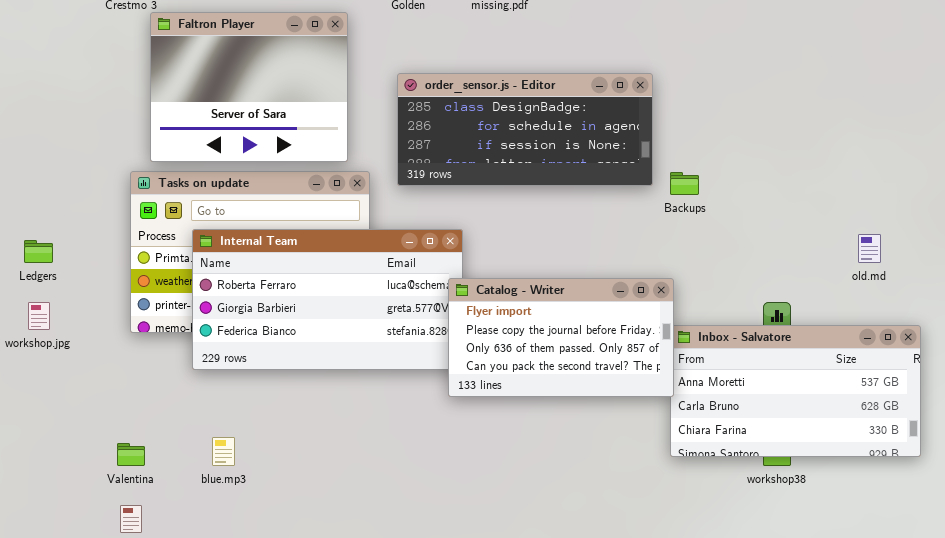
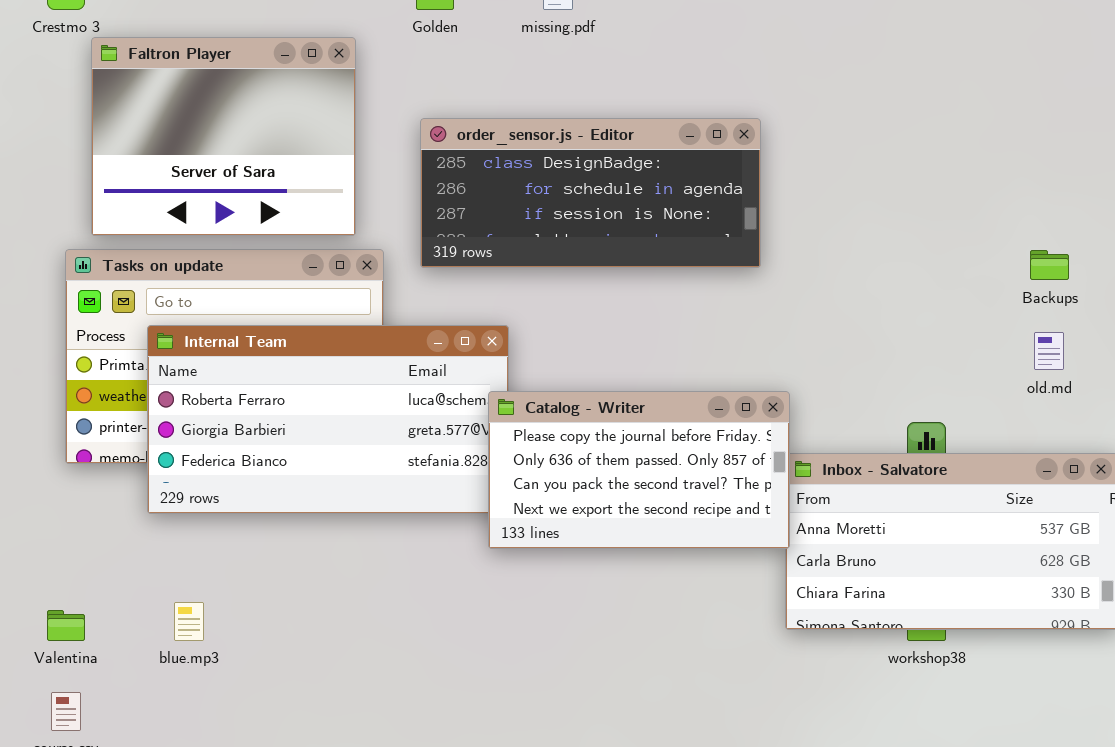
Backups: [670,172,699,195] -> [1030,250,1069,280], moved
Catalog - Writer: [448,278,674,397] -> [488,391,790,549], scrolled down 1 row

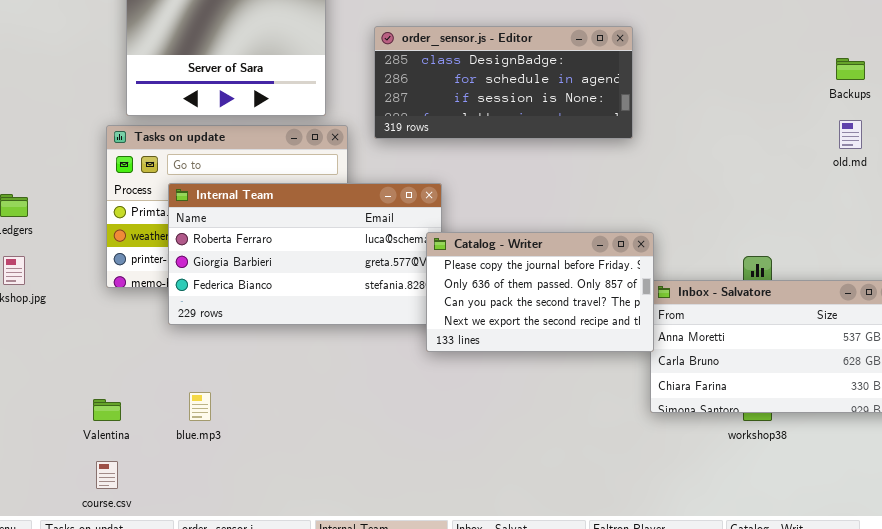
Backups: [1030,250,1069,280] -> [836,58,865,80], moved
old.md: [1034,332,1064,370] -> [839,120,862,149], moved

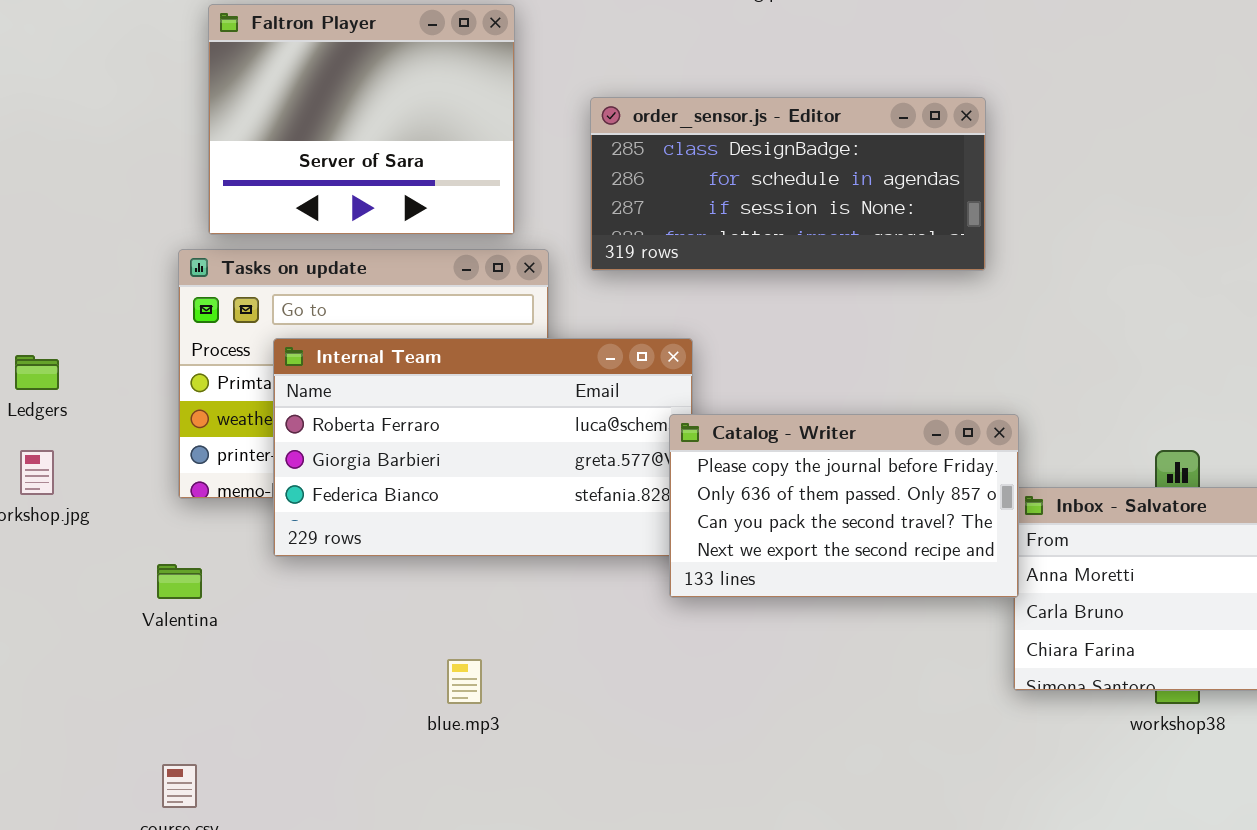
blue.mp3: [189,392,211,421] -> [447,659,482,704], moved
Valentina: [93,399,121,421] -> [157,564,202,599], moved

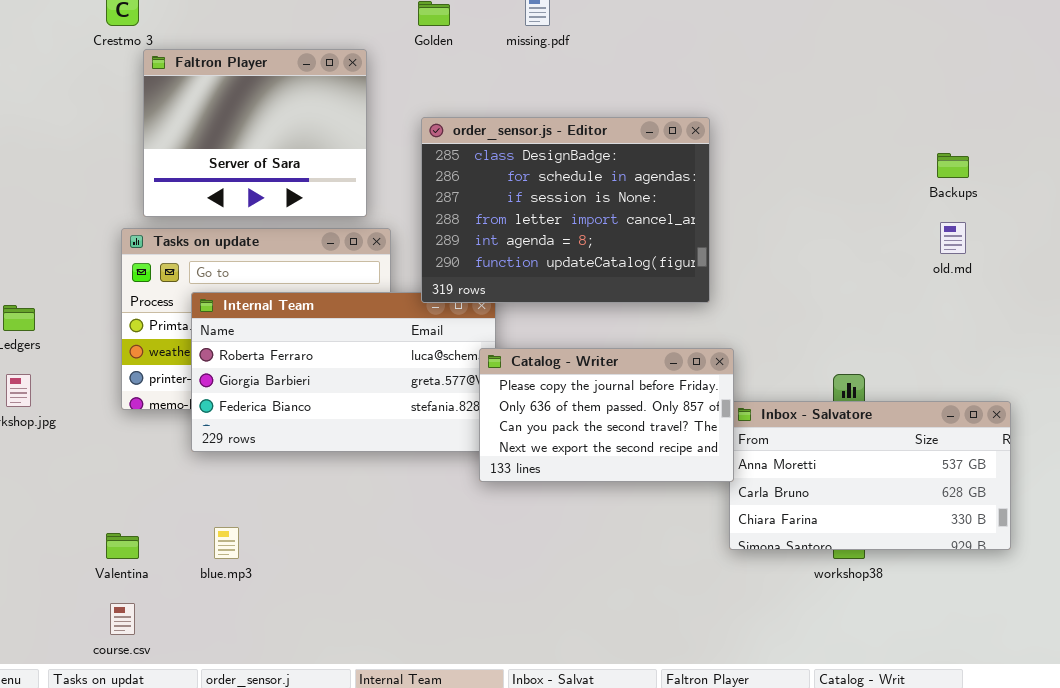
order_sensor.js - Editor: [590,97,986,271] -> [421,117,710,303], resized
Valentina: [157,564,202,599] -> [106,533,139,559], moved
blue.mp3: [447,659,482,704] -> [214,527,239,559], moved

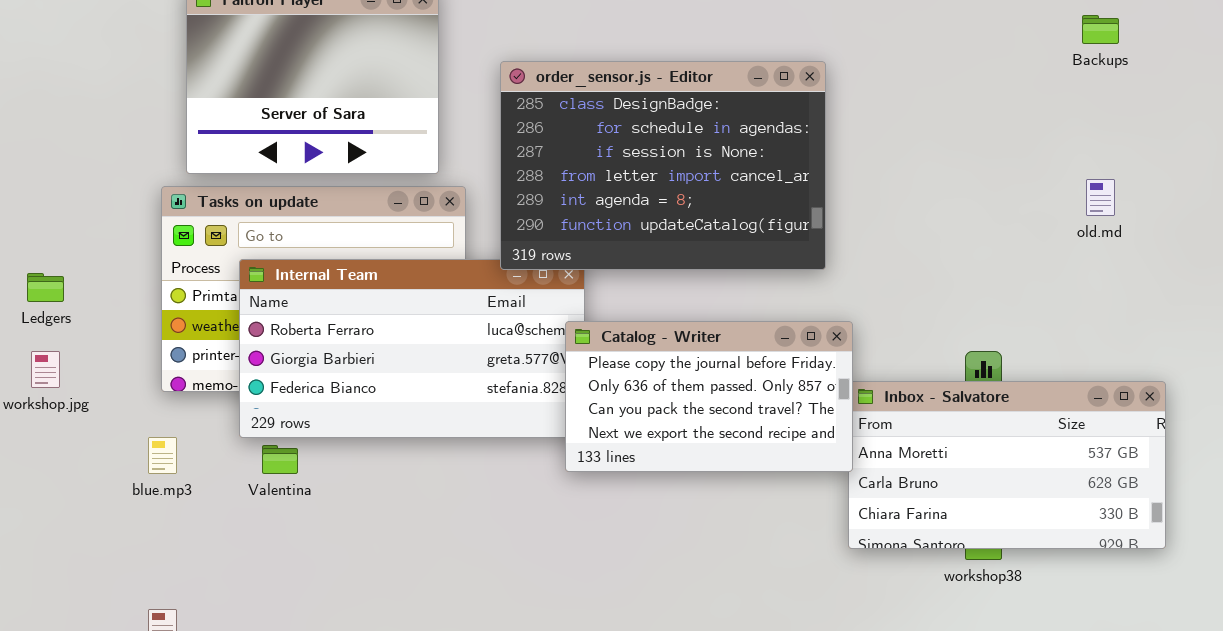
Backups: [937,153,969,178] -> [1082,15,1119,44], moved
blue.mp3: [214,527,239,559] -> [148,437,177,474], moved
Valentina: [106,533,139,559] -> [262,445,298,474], moved

